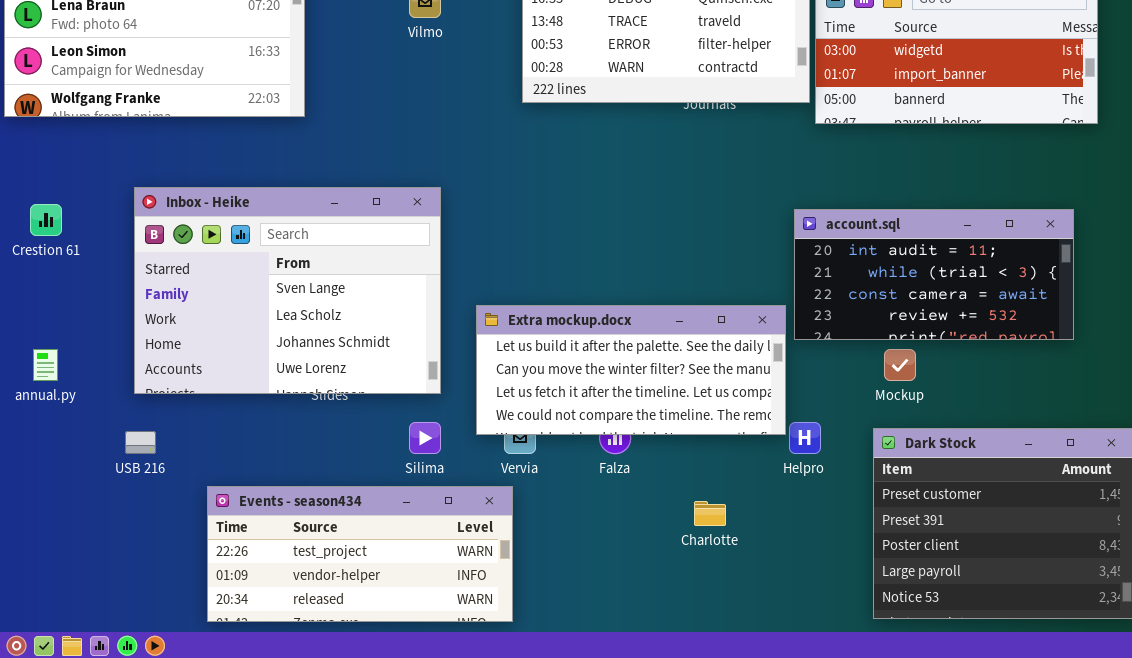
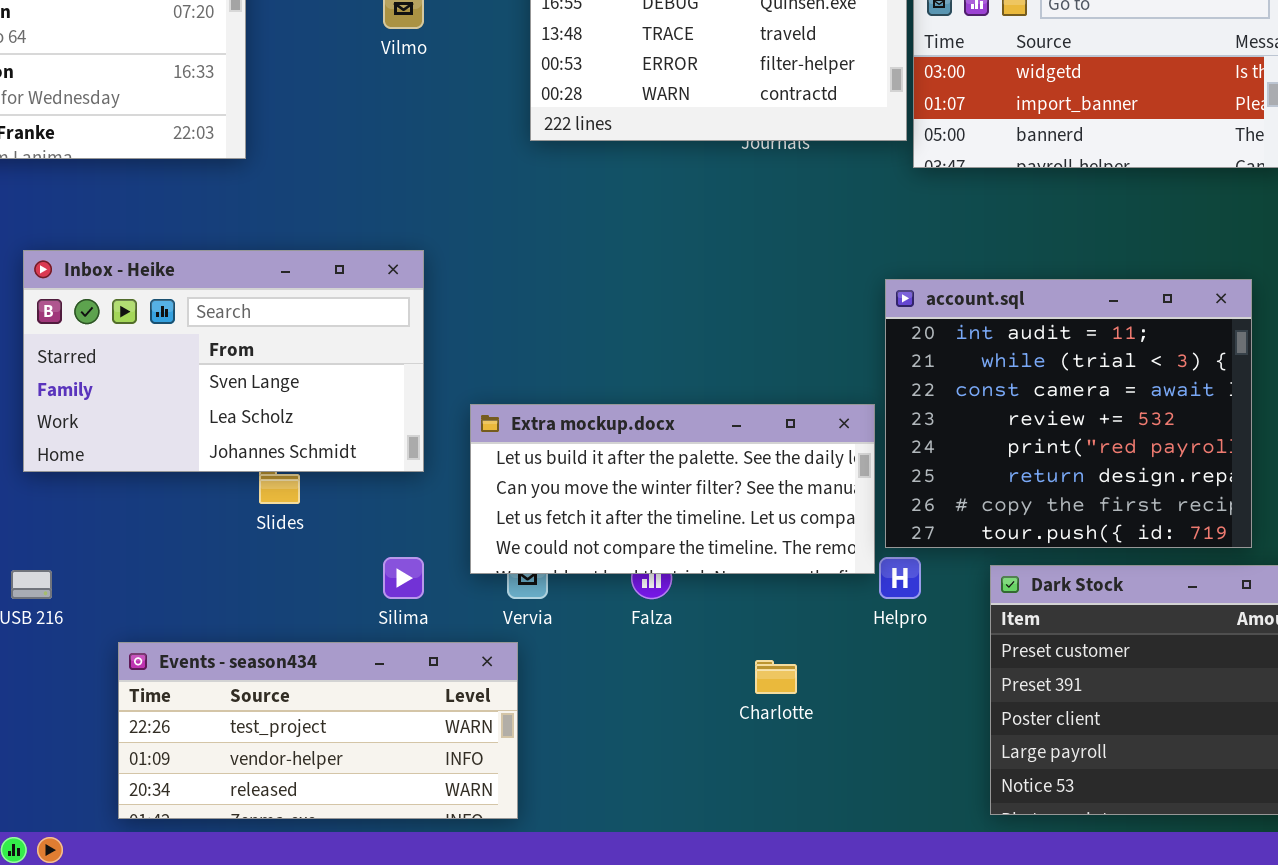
Inbox - Heike: [134,187,441,394] -> [23,250,424,472], resized
account.sql: [794,209,1074,340] -> [885,279,1252,548], resized

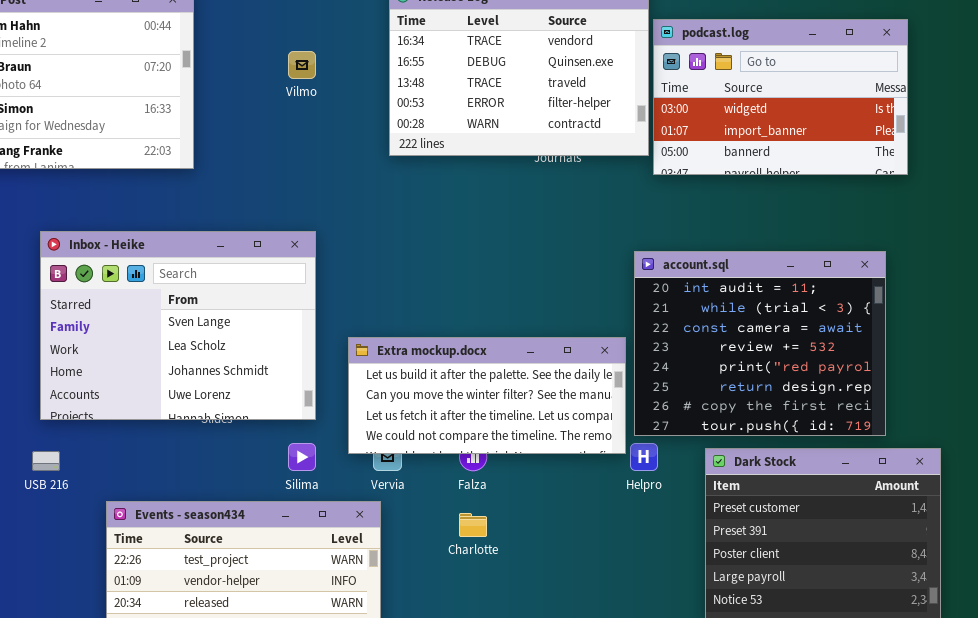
Inbox - Heike: [23,250,424,472] -> [40,231,316,420], resized
Charlotte: [755,660,797,694] -> [459,513,487,537], moved

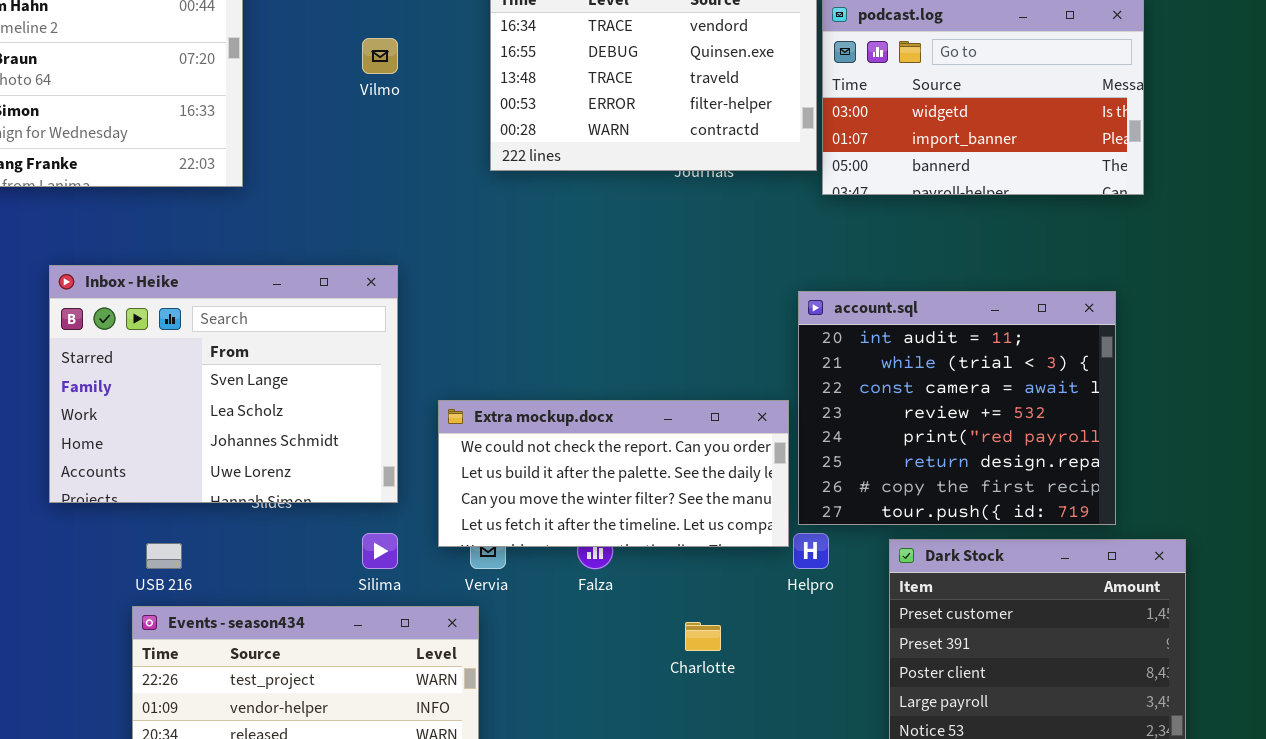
Extra mockup.docx: [348,337,626,454] -> [438,400,789,547], scrolled up 1 row
USB 216: [32,451,60,471] -> [146,543,182,569], moved
Charlotte: [459,513,487,537] -> [685,622,721,651], moved

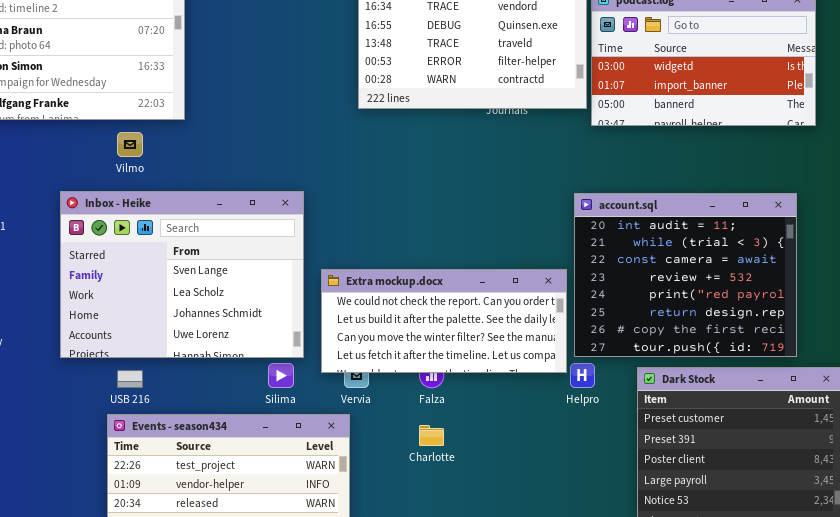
Vilmo: [362,38,398,74] -> [117,132,143,157], moved
Inbox - Heike: [49,265,398,503] -> [60,191,304,358], moved
Charlotte: [685,622,721,651] -> [419,425,444,446], moved

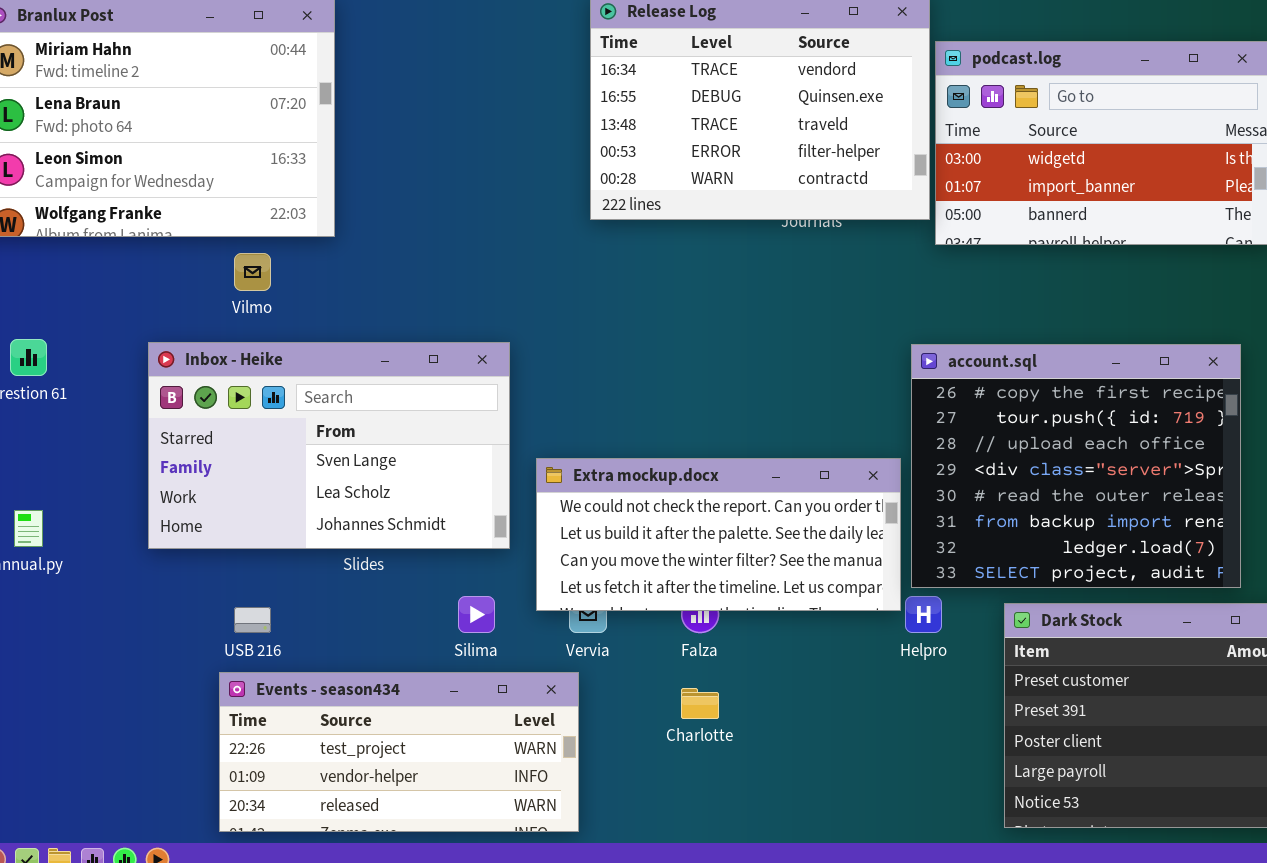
Inbox - Heike: [60,191,304,358] -> [148,342,510,549], resized
account.sql: [574,193,797,357] -> [911,344,1241,588], scrolled down 6 rows

